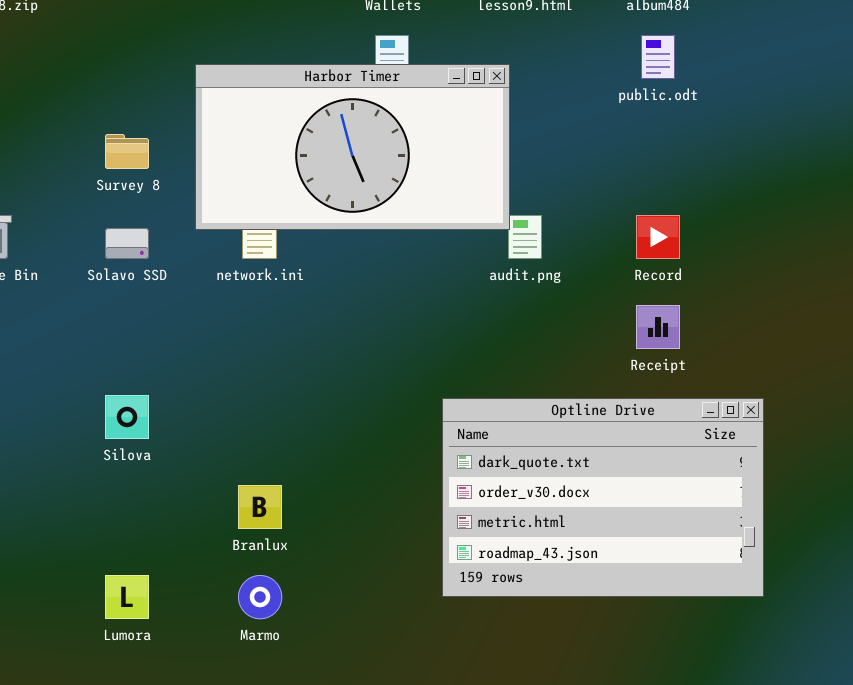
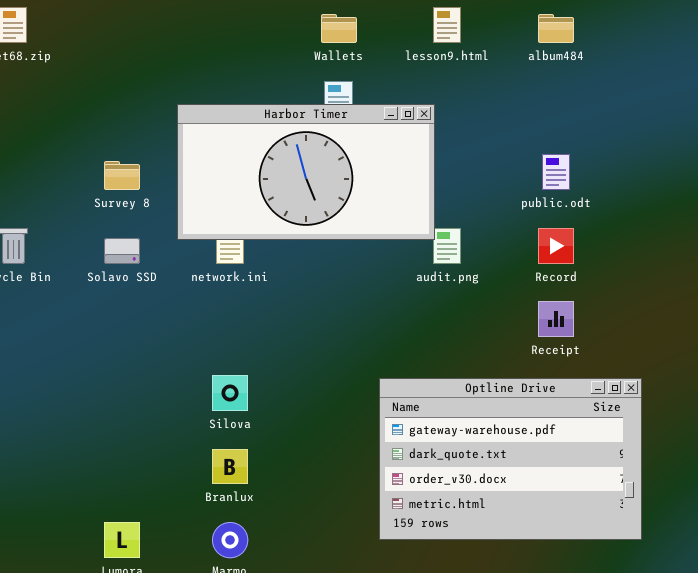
public.odt: [641,35,675,79] -> [542,154,570,190], moved
Silova: [105,395,149,439] -> [212,375,248,411], moved
Optline Drive: [442,398,764,597] -> [379,378,642,540], scrolled up 1 row

